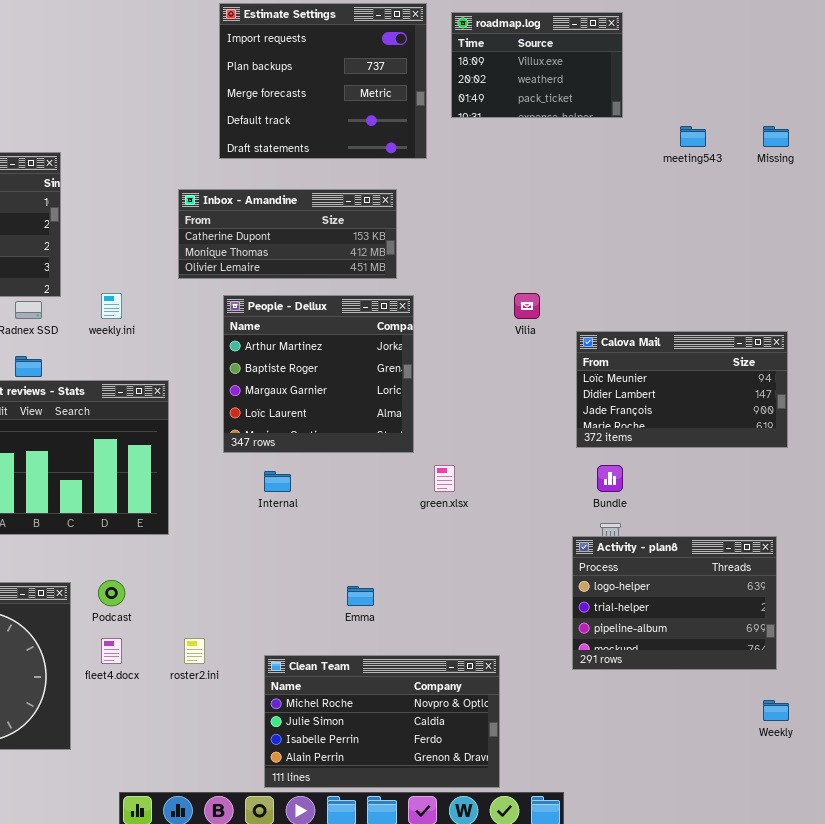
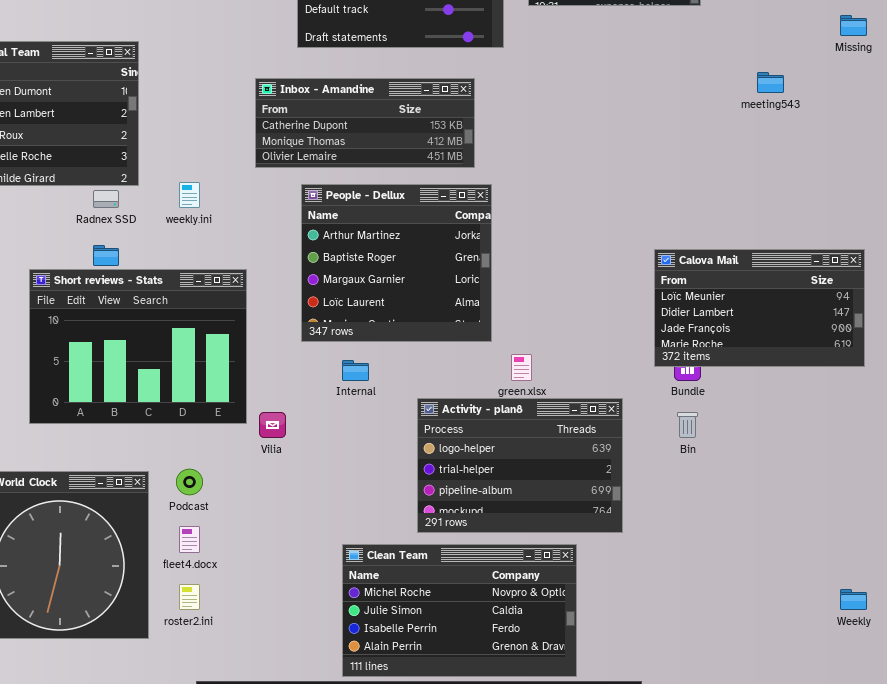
meeting543: [680,126,706,147] -> [757,72,784,93], moved
Vilia: [514,293,540,319] -> [259,412,286,438], moved
Calova Mail: [576,331,788,448] -> [654,249,865,367], moved
Activity - plan8: [572,536,777,670] -> [417,398,623,533], moved
roster2.ini: [184,638,205,664] -> [179,584,200,610], moved

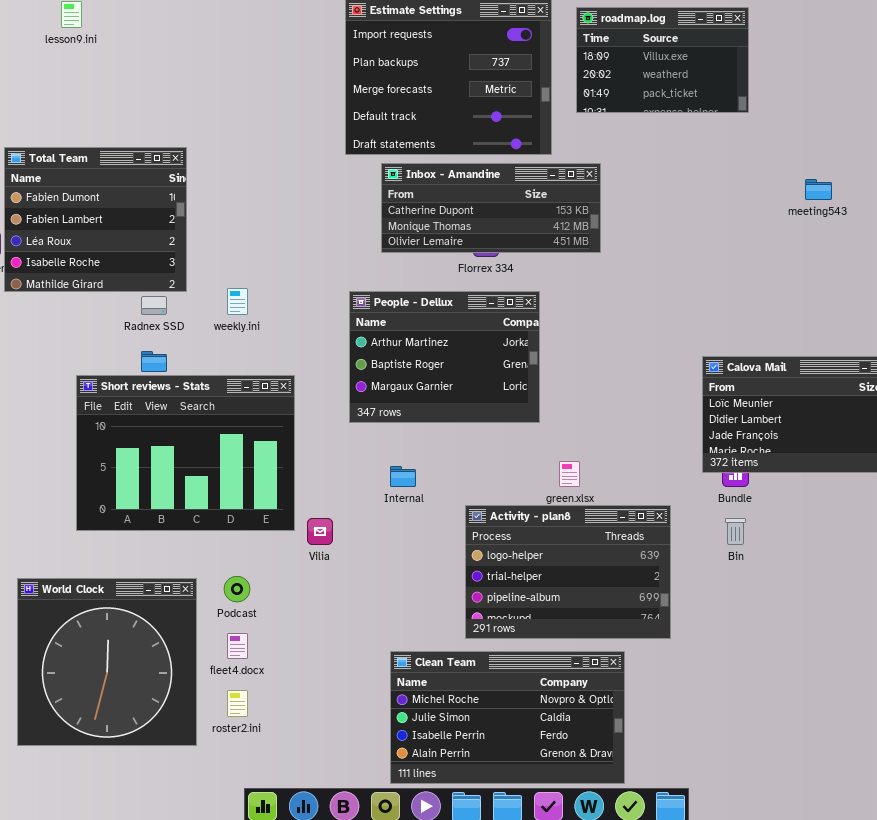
Inbox - Amandine: [255,78,475,168] -> [381,163,601,253], moved
People - Dellux: [301,184,492,342] -> [349,291,540,423], resized

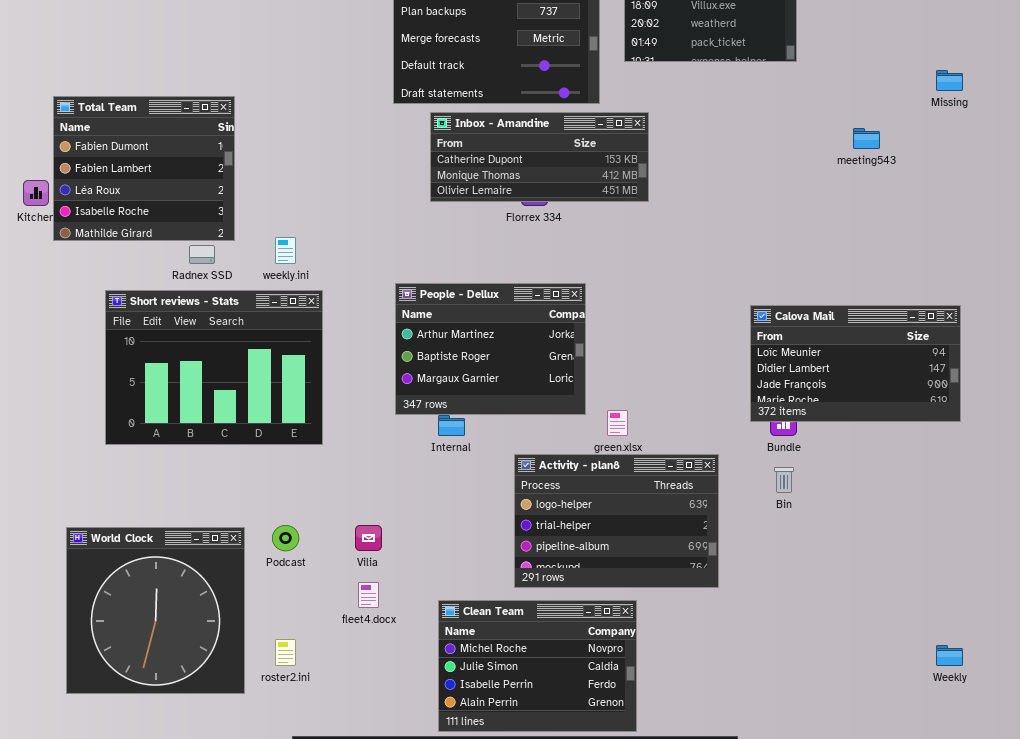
People - Dellux: [349,291,540,423] -> [395,283,586,415], moved
Short reviews - Stats: [76,375,295,531] -> [105,290,323,445], moved
Vilia: [307,518,333,545] -> [355,525,382,551], moved
fleet4.docx: [227,633,248,659] -> [358,582,379,608], moved
Clean Team: [390,651,625,784] -> [438,600,637,732], resized

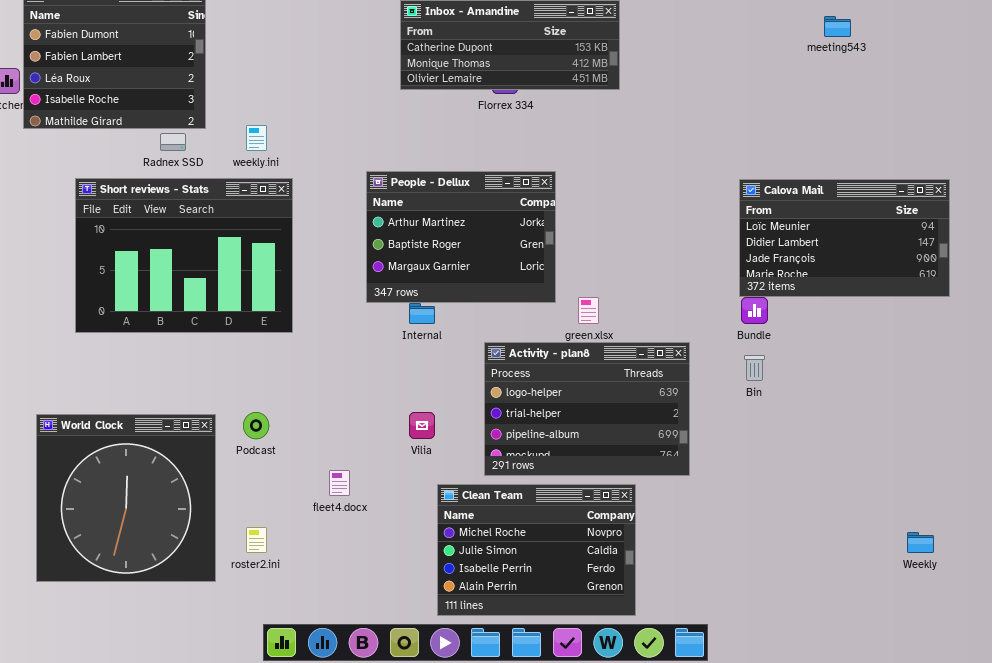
Calova Mail: [750,305,961,422] -> [739,179,950,297], moved
Vilia: [355,525,382,551] -> [409,412,435,439], moved
Clean Team: [438,600,637,732] -> [437,484,636,616], moved

